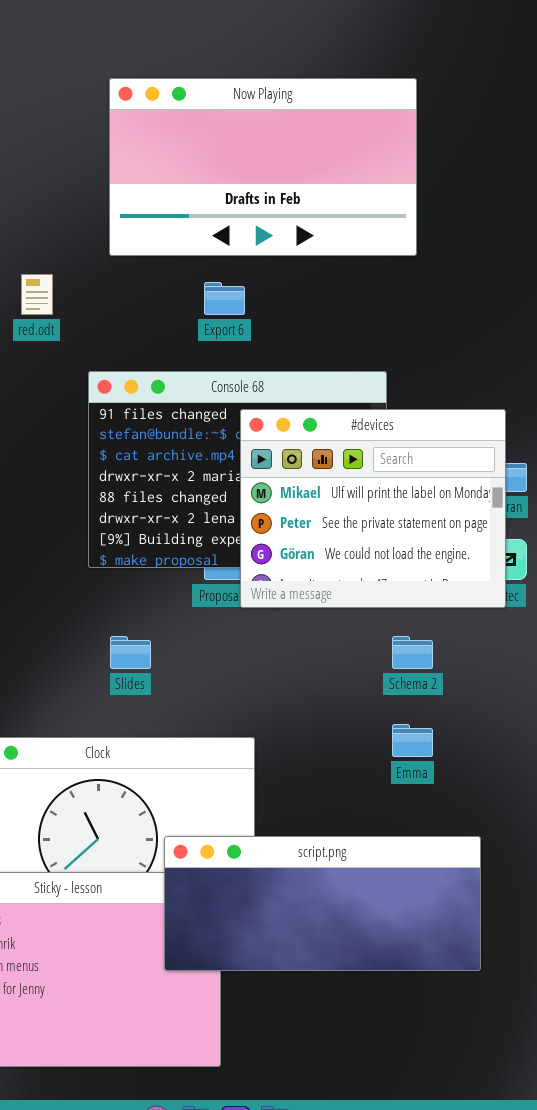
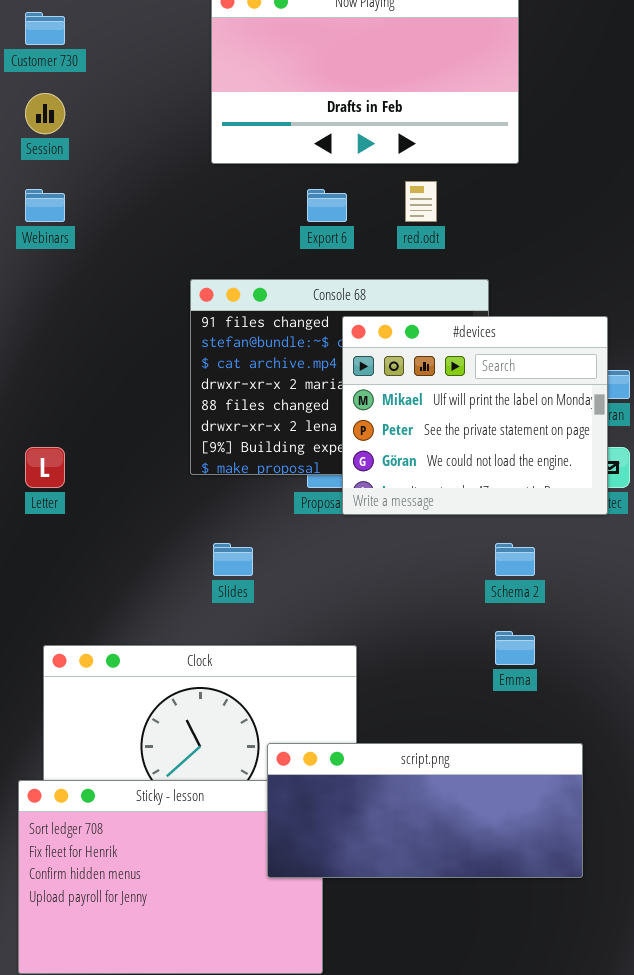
red.odt: [21,274,53,315] -> [405,181,437,222], moved

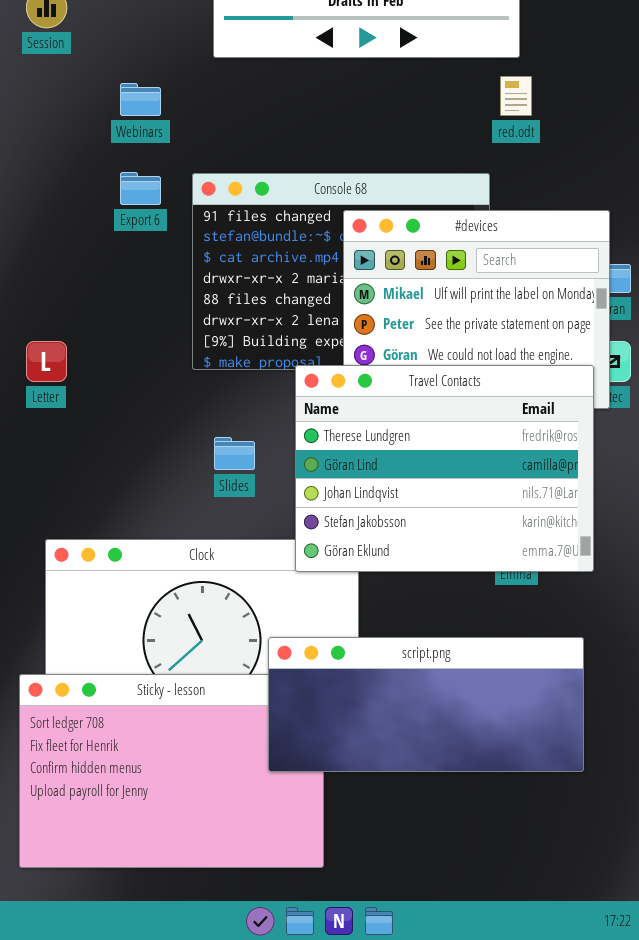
red.odt: [405,181,437,222] -> [500,76,532,116], moved
Webinars: [25,189,65,222] -> [120,83,161,116], moved
Export 6: [307,189,347,222] -> [120,172,161,205], moved
Travel Contacts: none -> [295,365,594,572], opened

